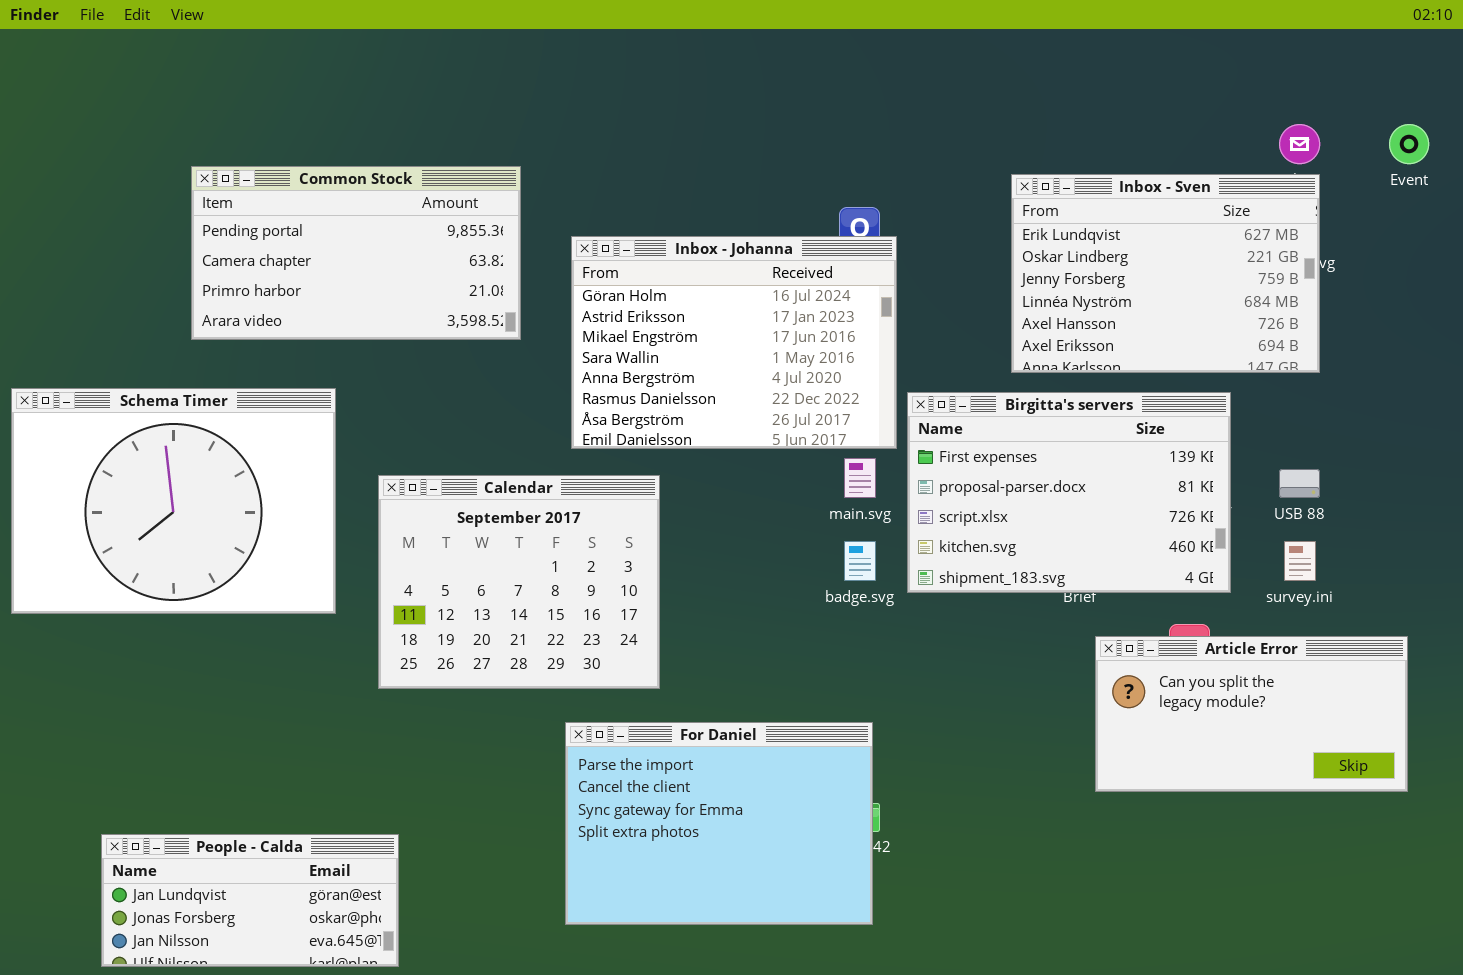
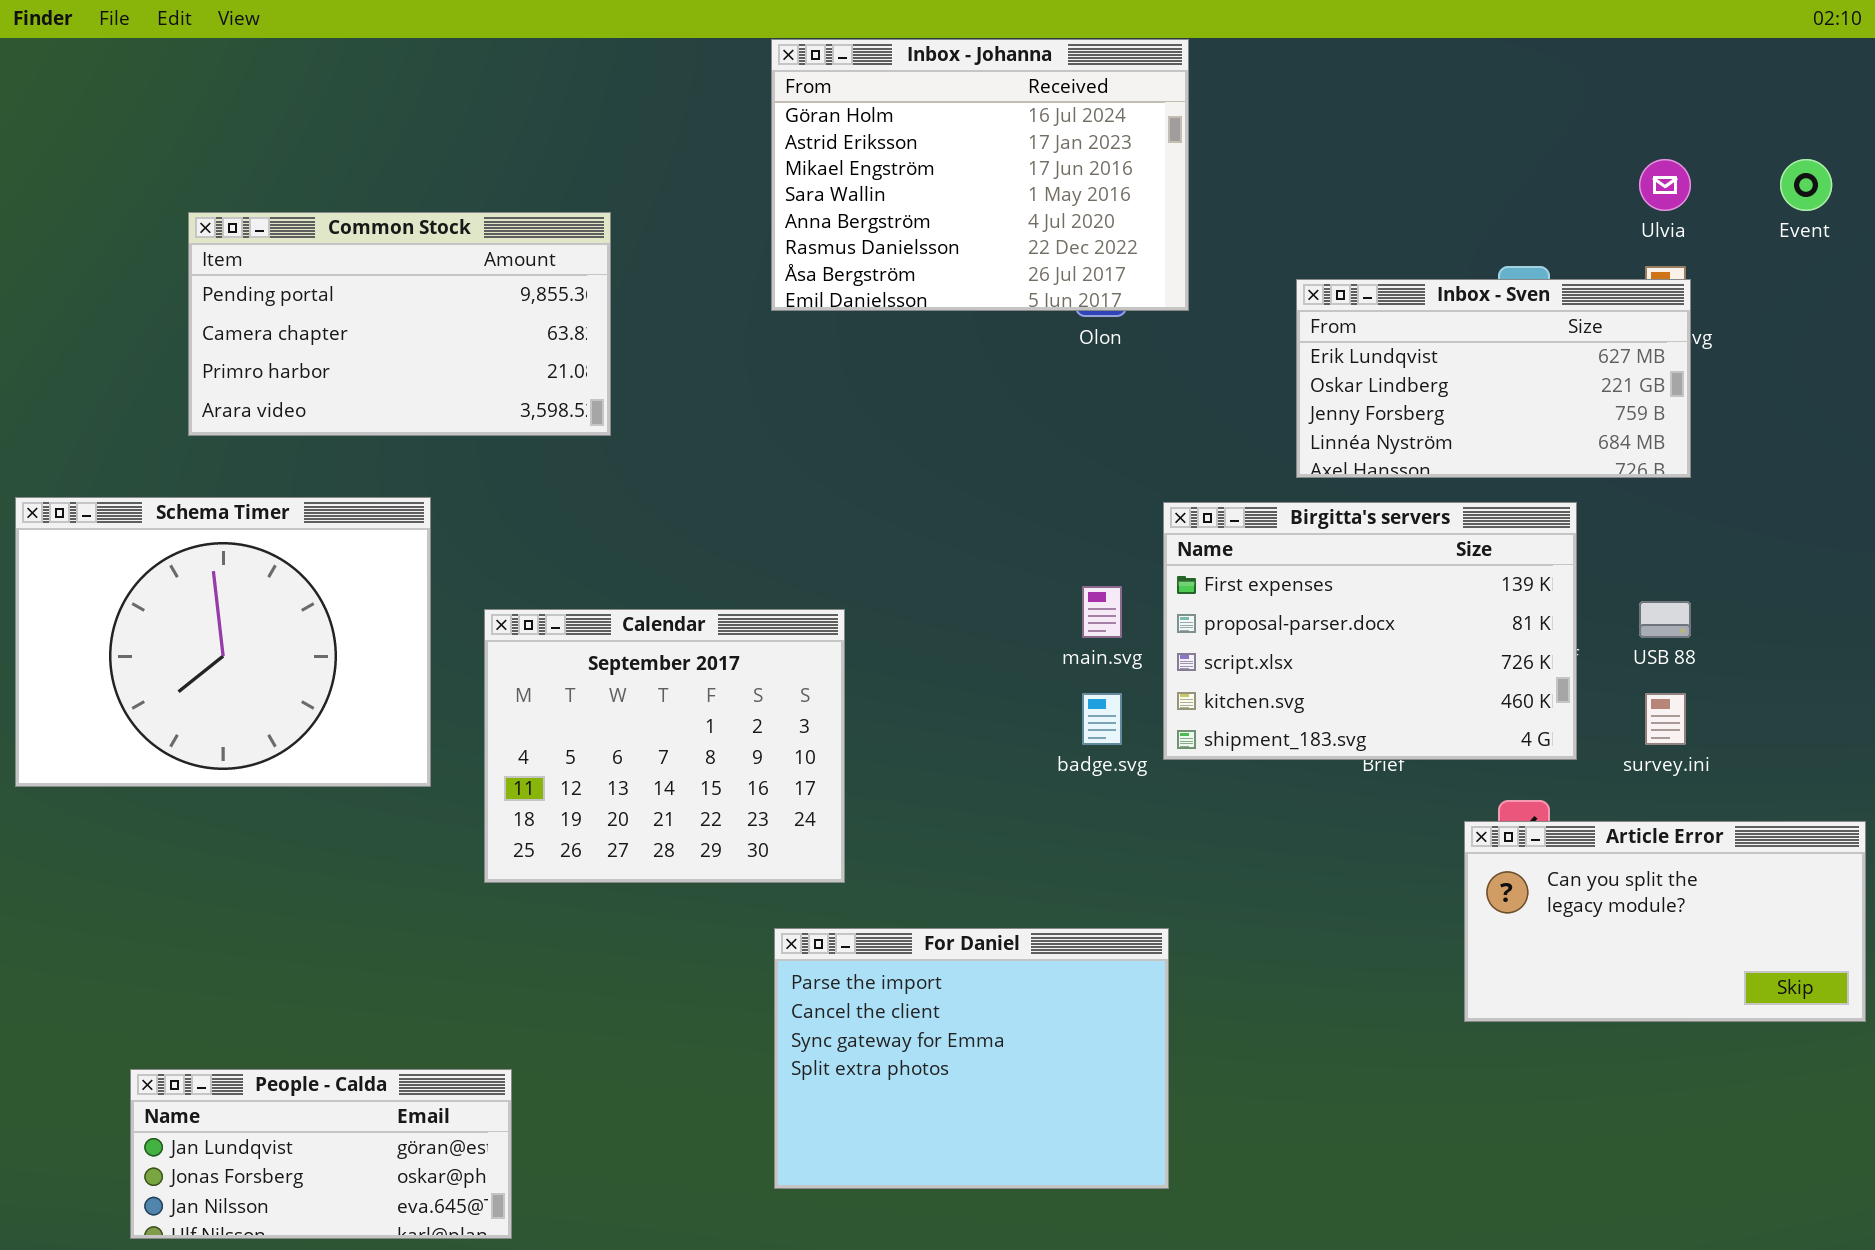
Common Stock: [191,166,521,340] -> [188,212,611,436], moved
Inbox - Sven: [1011,174,1320,373] -> [1296,279,1691,478], resized
Inbox - Johanna: [571,236,897,449] -> [771,39,1189,311], moved
Article Error: [1095,636,1408,792] -> [1464,821,1866,1022], moved
For Daniel: [565,722,873,925] -> [774,928,1169,1189], moved

